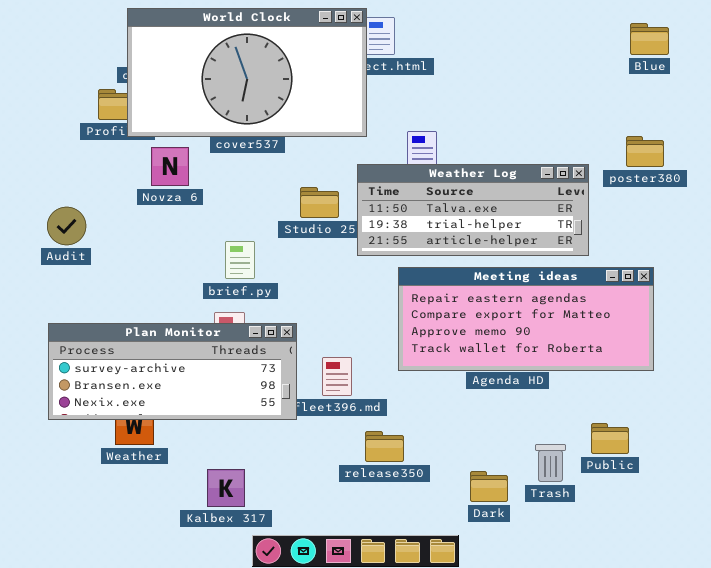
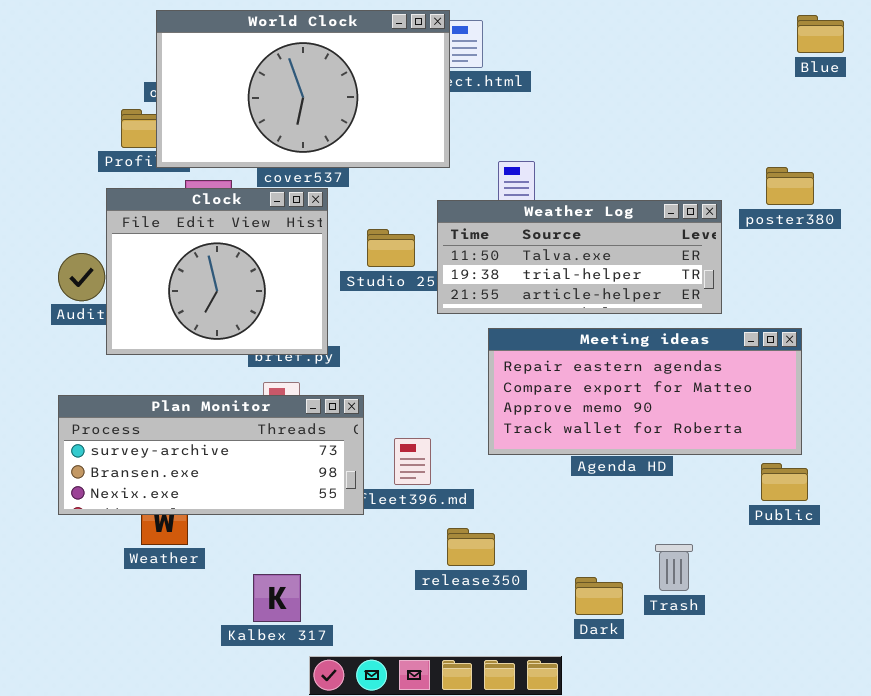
Blue: [630,23,669,55] -> [797,15,844,53], moved
Clock: none -> [106,188,328,355], opened
Public: [591,423,629,454] -> [761,463,808,501], moved

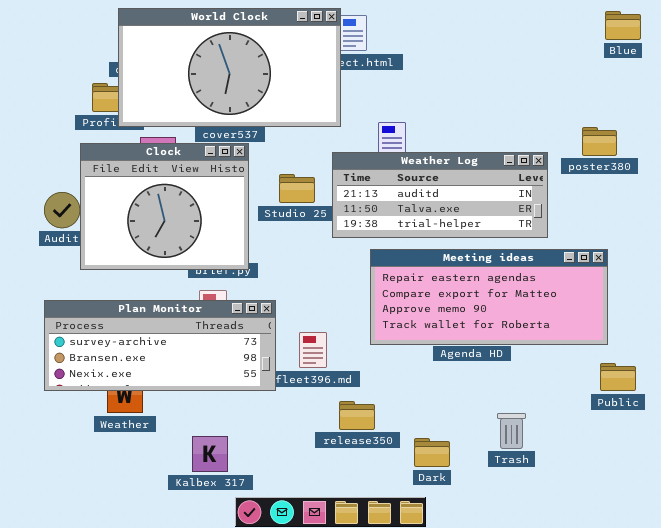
Weather Log: [437,200,722,314] -> [332,152,548,238], scrolled up 1 row
Public: [761,463,808,501] -> [600,363,636,391], moved
Dark: [575,577,623,615] -> [414,438,450,467], moved

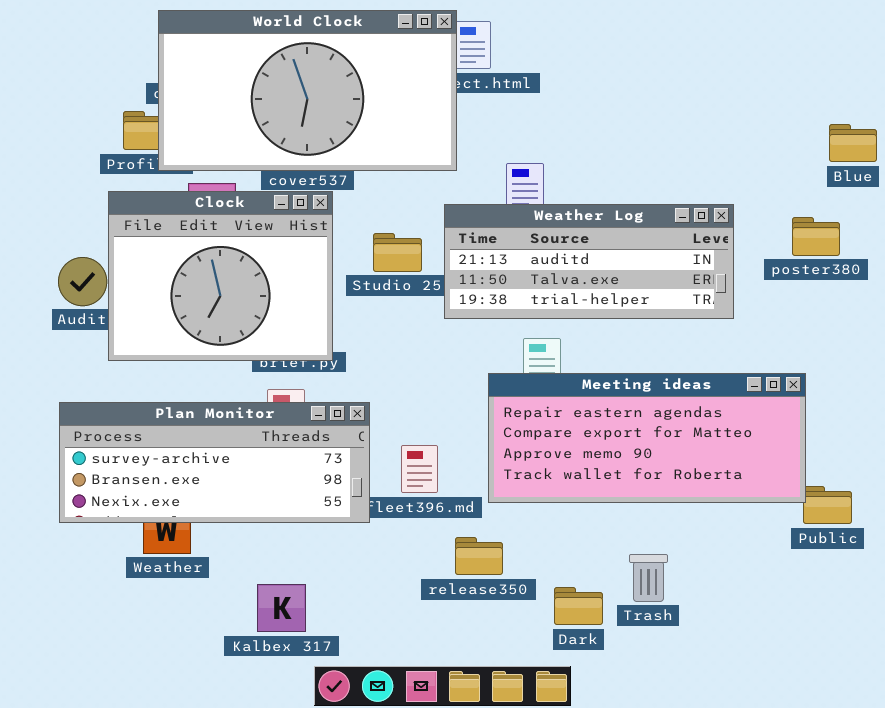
Blue: [605,11,641,40] -> [829,124,877,162], moved
poster380: [582,127,617,156] -> [792,217,840,256], moved
Meeting ideas: [370,249,608,345] -> [488,373,806,503], moved
Trash: [497,413,526,449] -> [629,554,668,602], moved

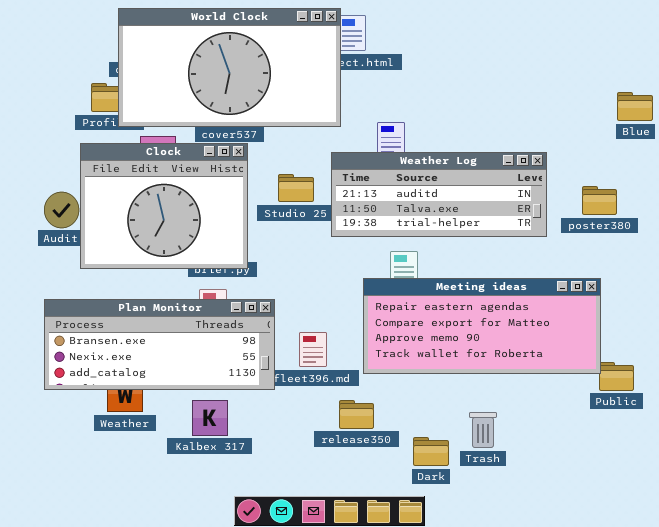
poster380: [792,217,840,256] -> [582,186,617,215], moved
Plan Monitor: [59,402,370,523] -> [44,299,275,390], scrolled down 1 row
Kalbex 317: [257,584,306,632] -> [192,400,228,436], moved

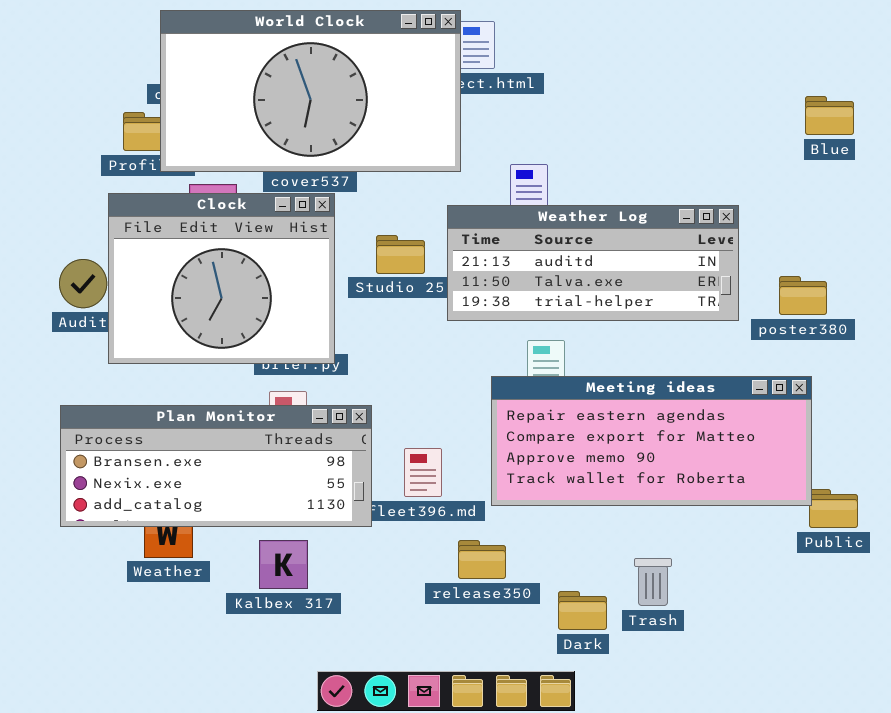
Blue: [617,92,653,121] -> [805,96,854,135], moved
poster380: [582,186,617,215] -> [779,276,827,315], moved

